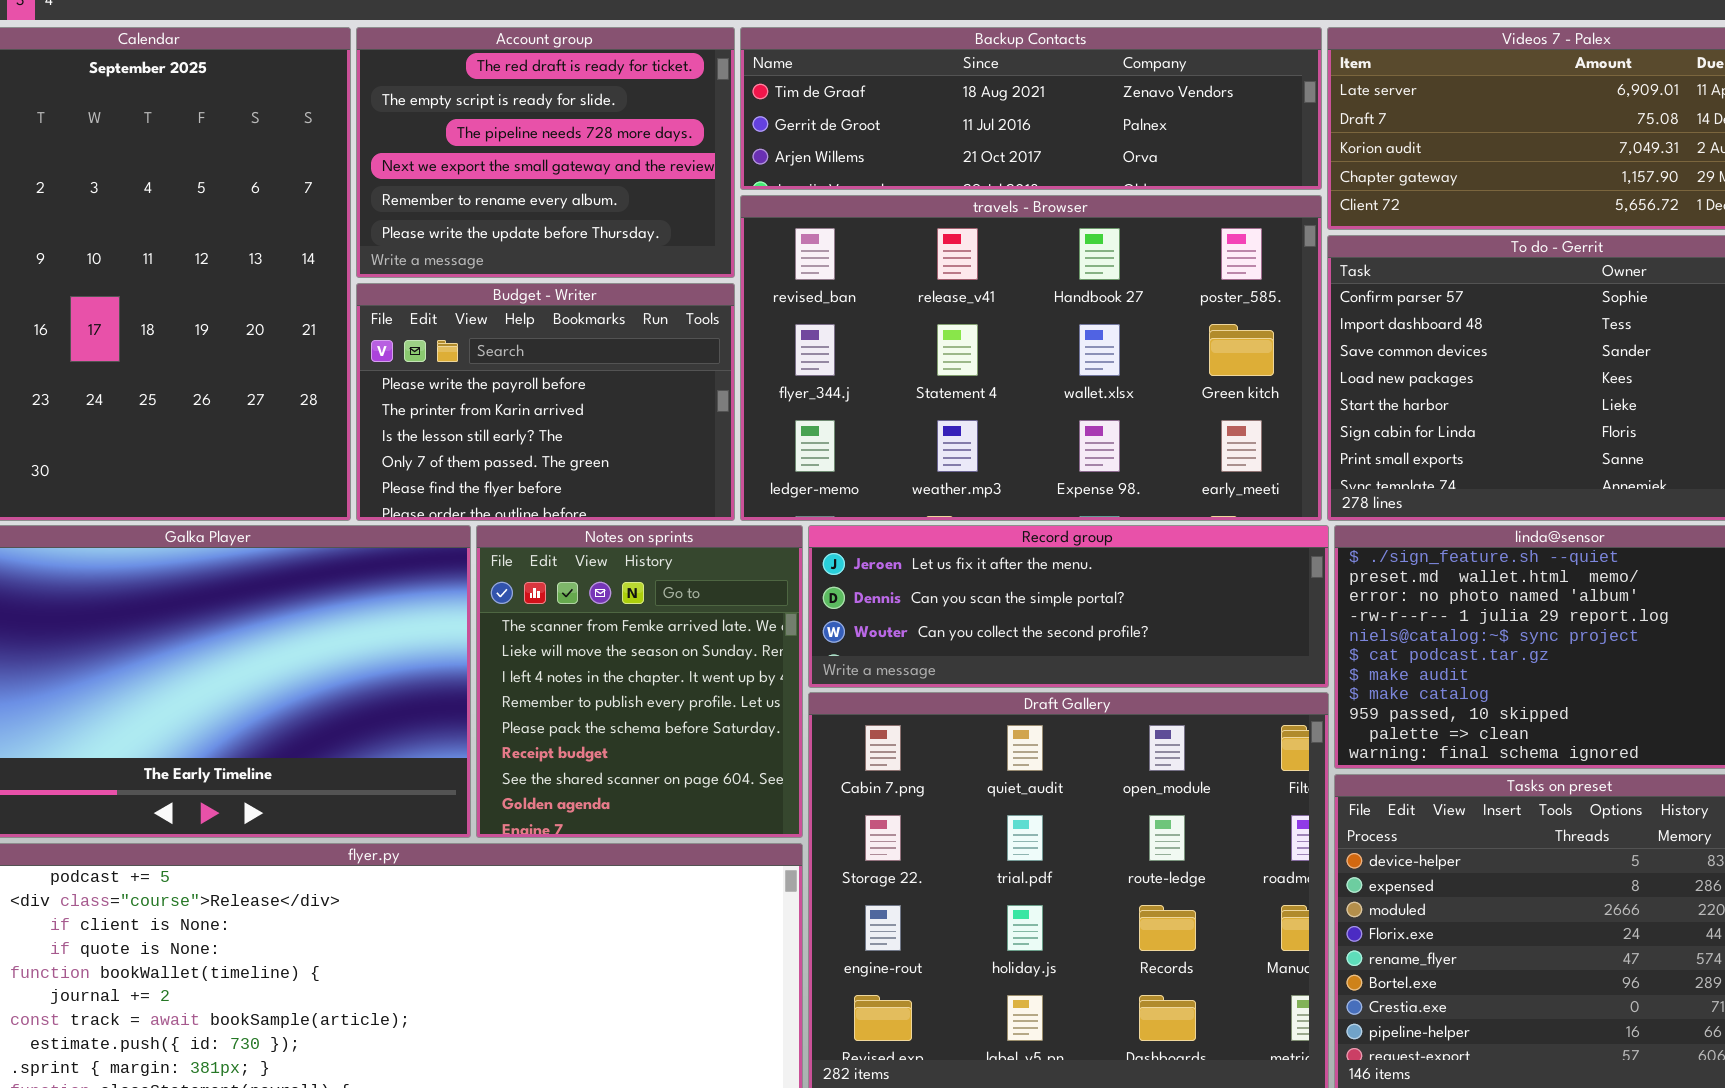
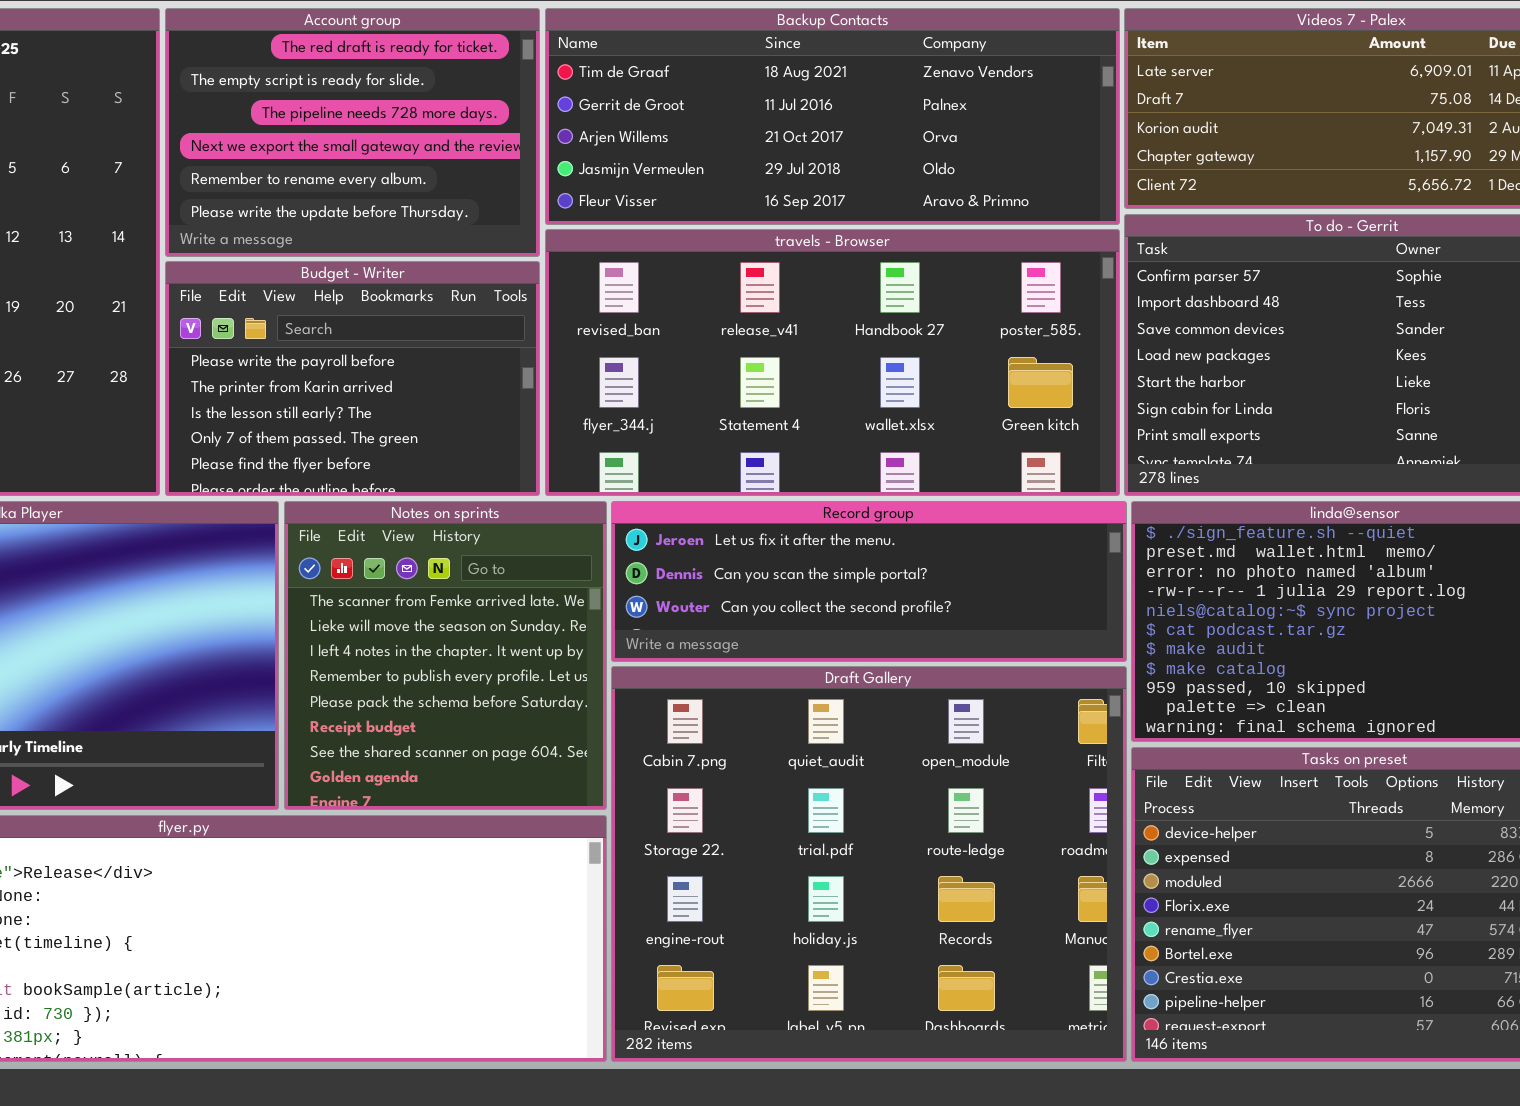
Backup Contacts: [740,27,1322,190] -> [545,8,1120,225], resized
travels - Browser: [740,195,1322,521] -> [545,229,1120,496], resized

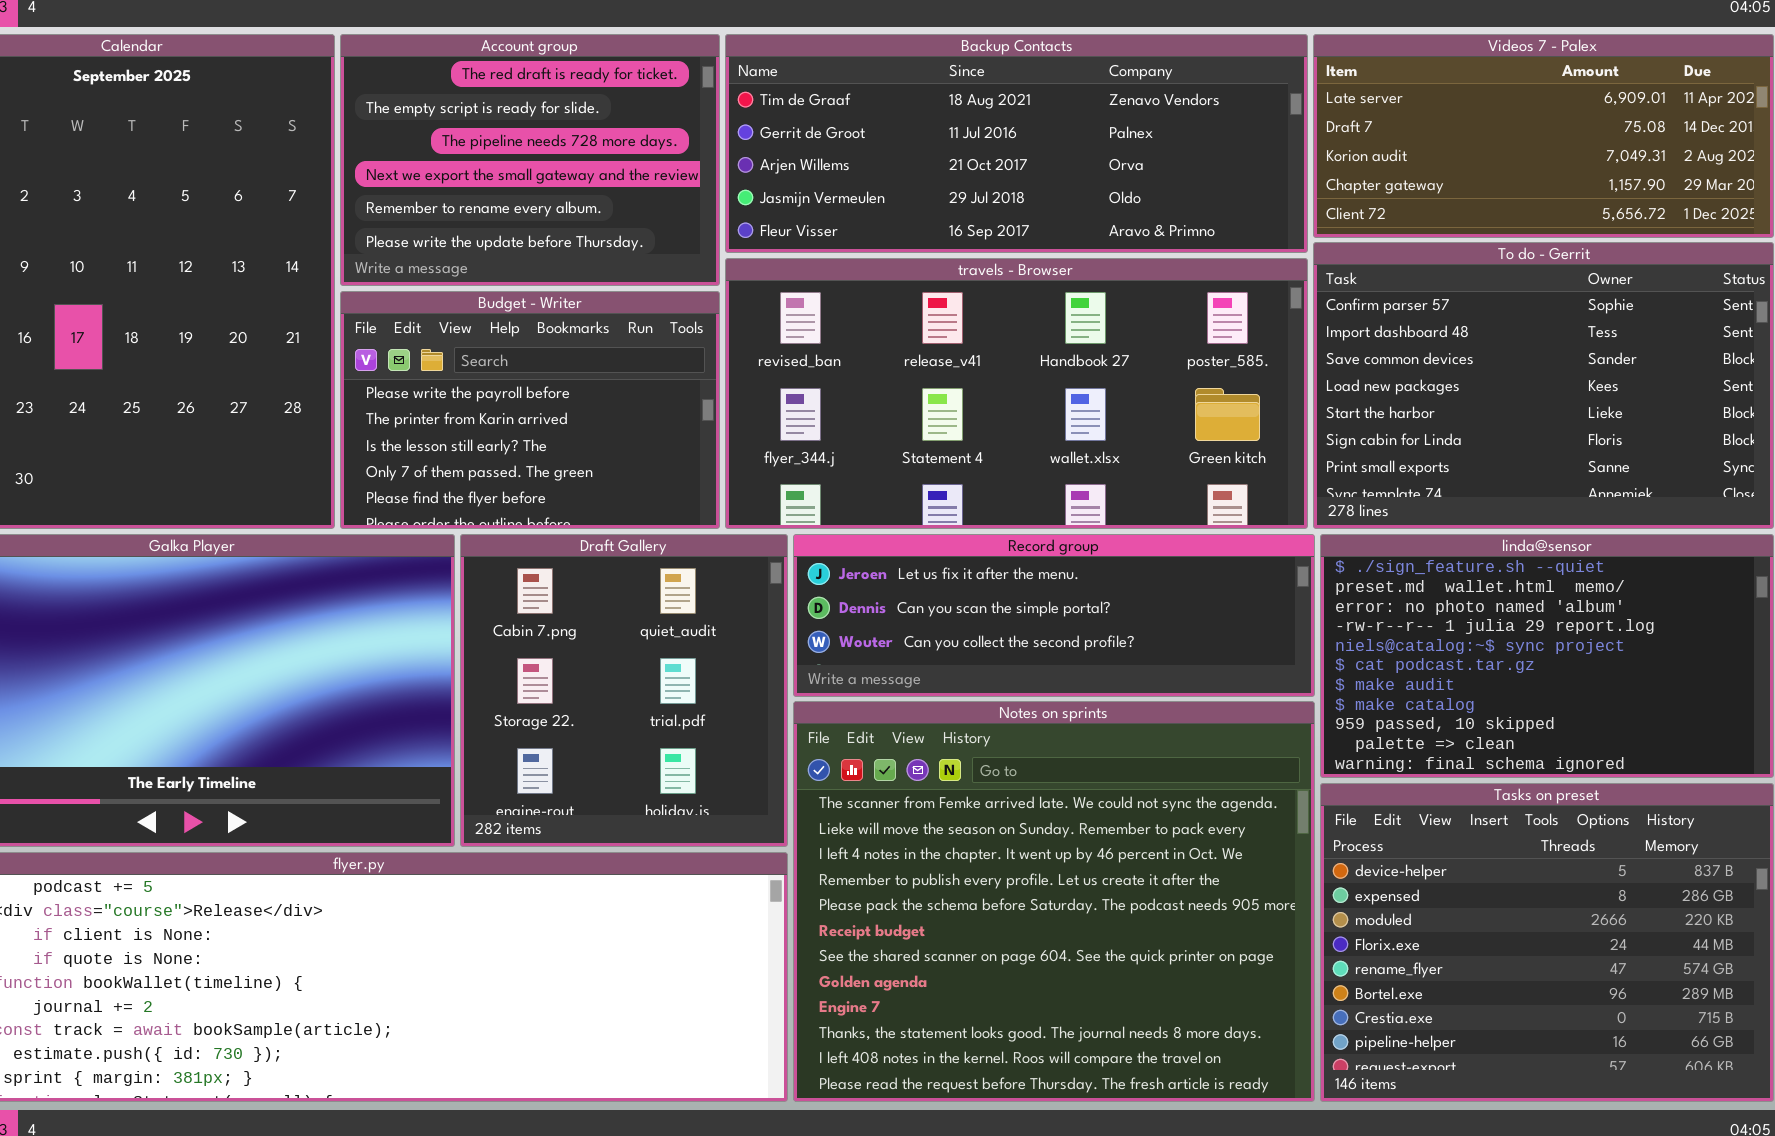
Notes on sprints: [284,501,607,810] -> [793,701,1315,1102], moved, resized
Draft Gallery: [611,666,1127,1062] -> [460,534,788,847], moved, resized

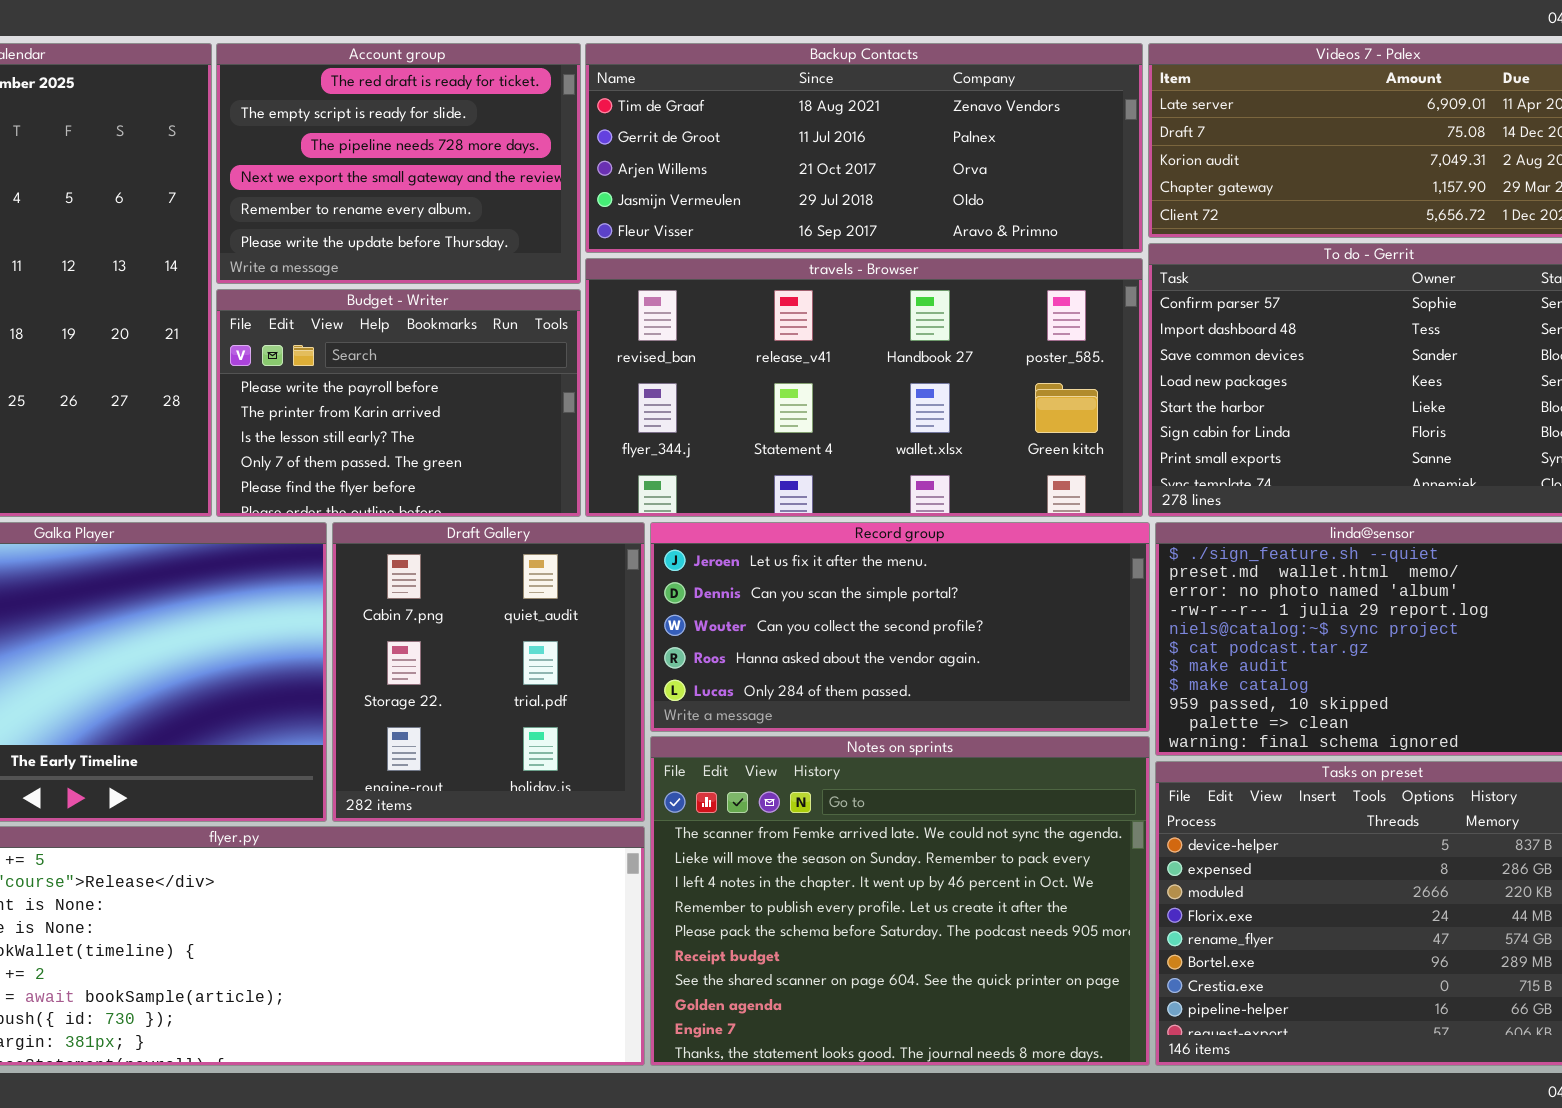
Record group: [793,534,1315,697] -> [650,522,1150,732], resized
Notes on sprints: [793,701,1315,1102] -> [650,736,1150,1066], resized

